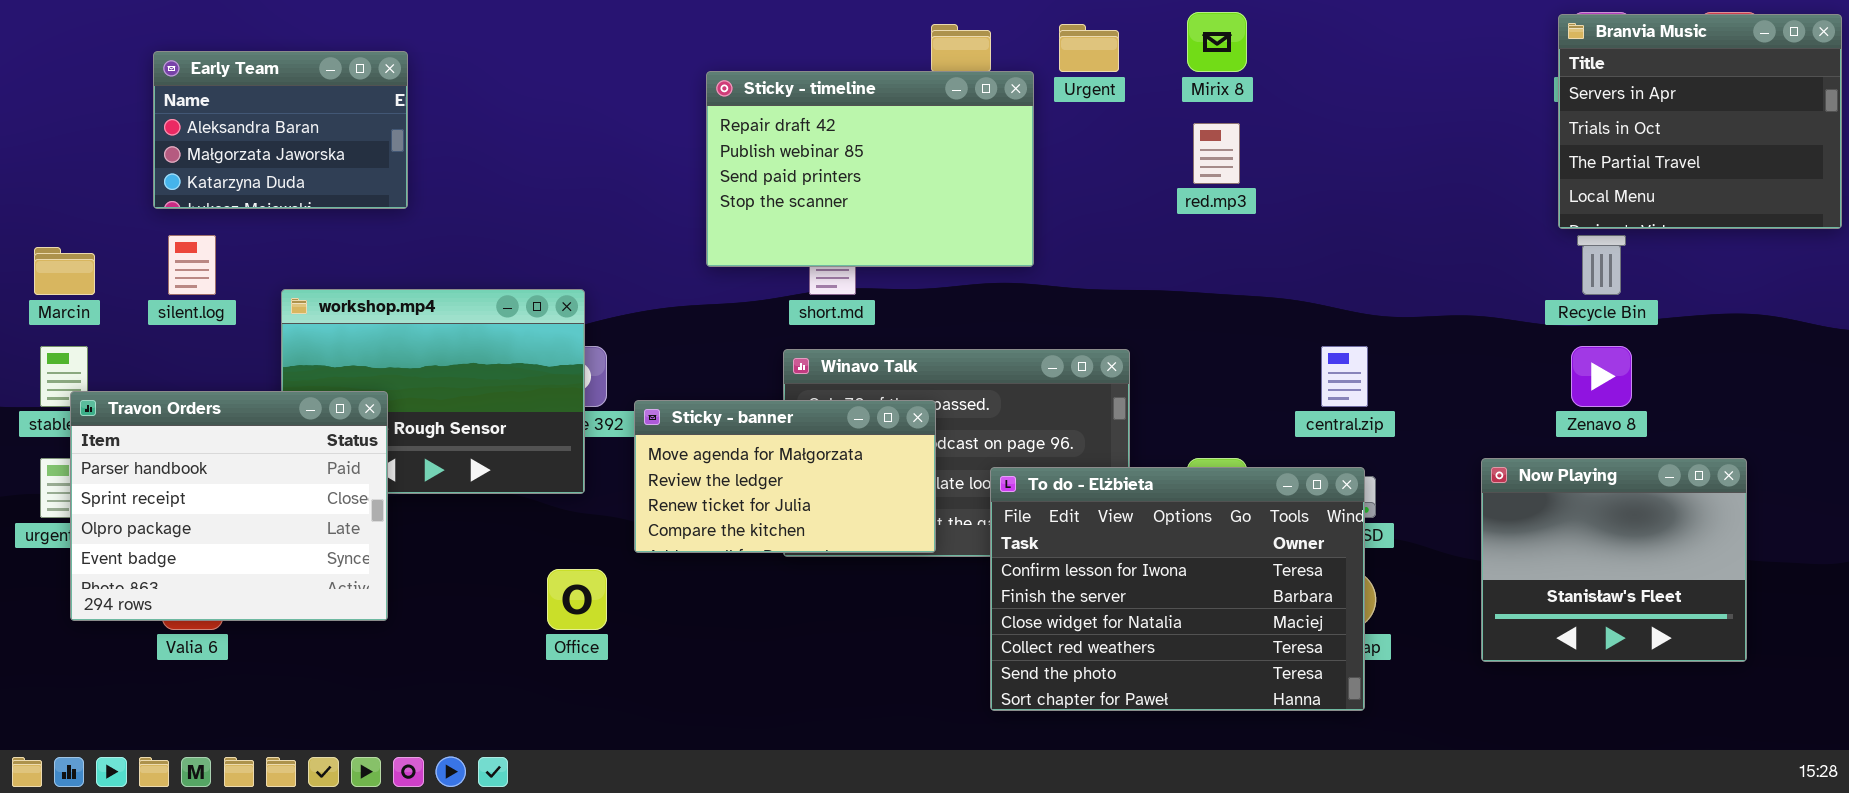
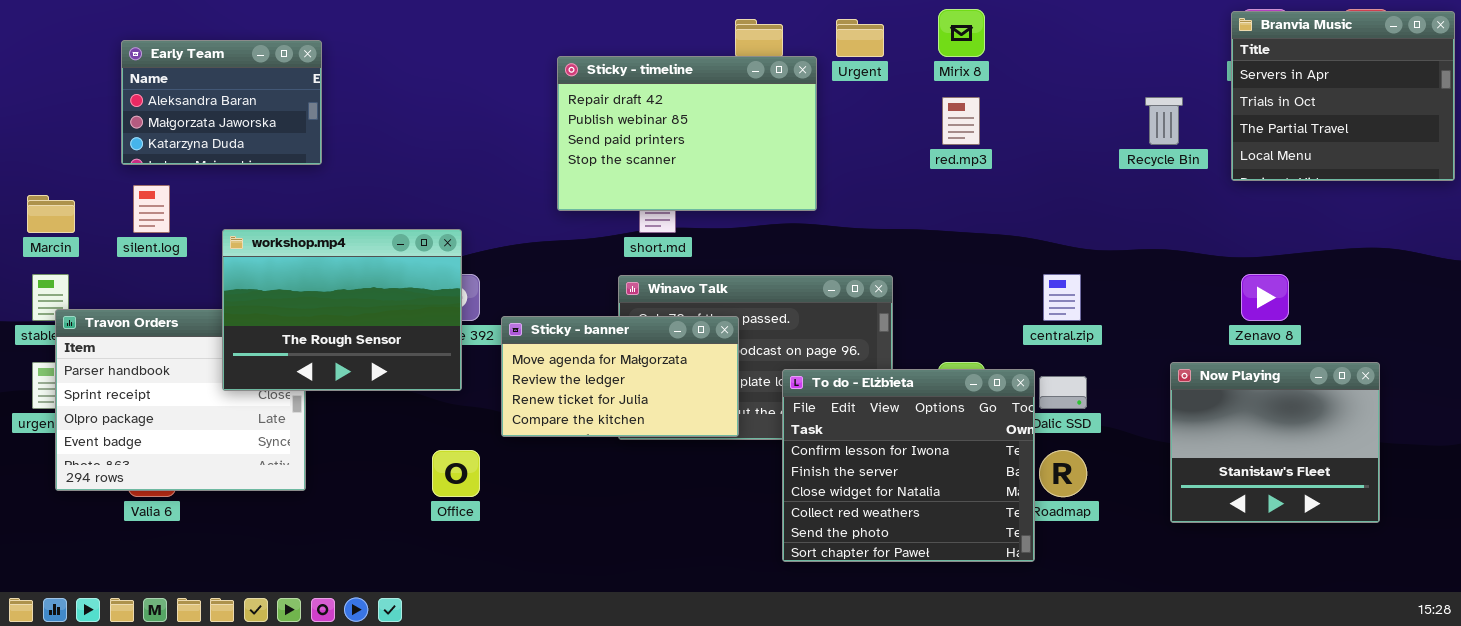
Recycle Bin: [1577,235,1626,295] -> [1145,97,1183,145], moved
workshop.mp4: [281,289,585,494] -> [222,229,462,391], raised
To do - Elżbieta: [990,467,1365,711] -> [782,369,1035,562], resized

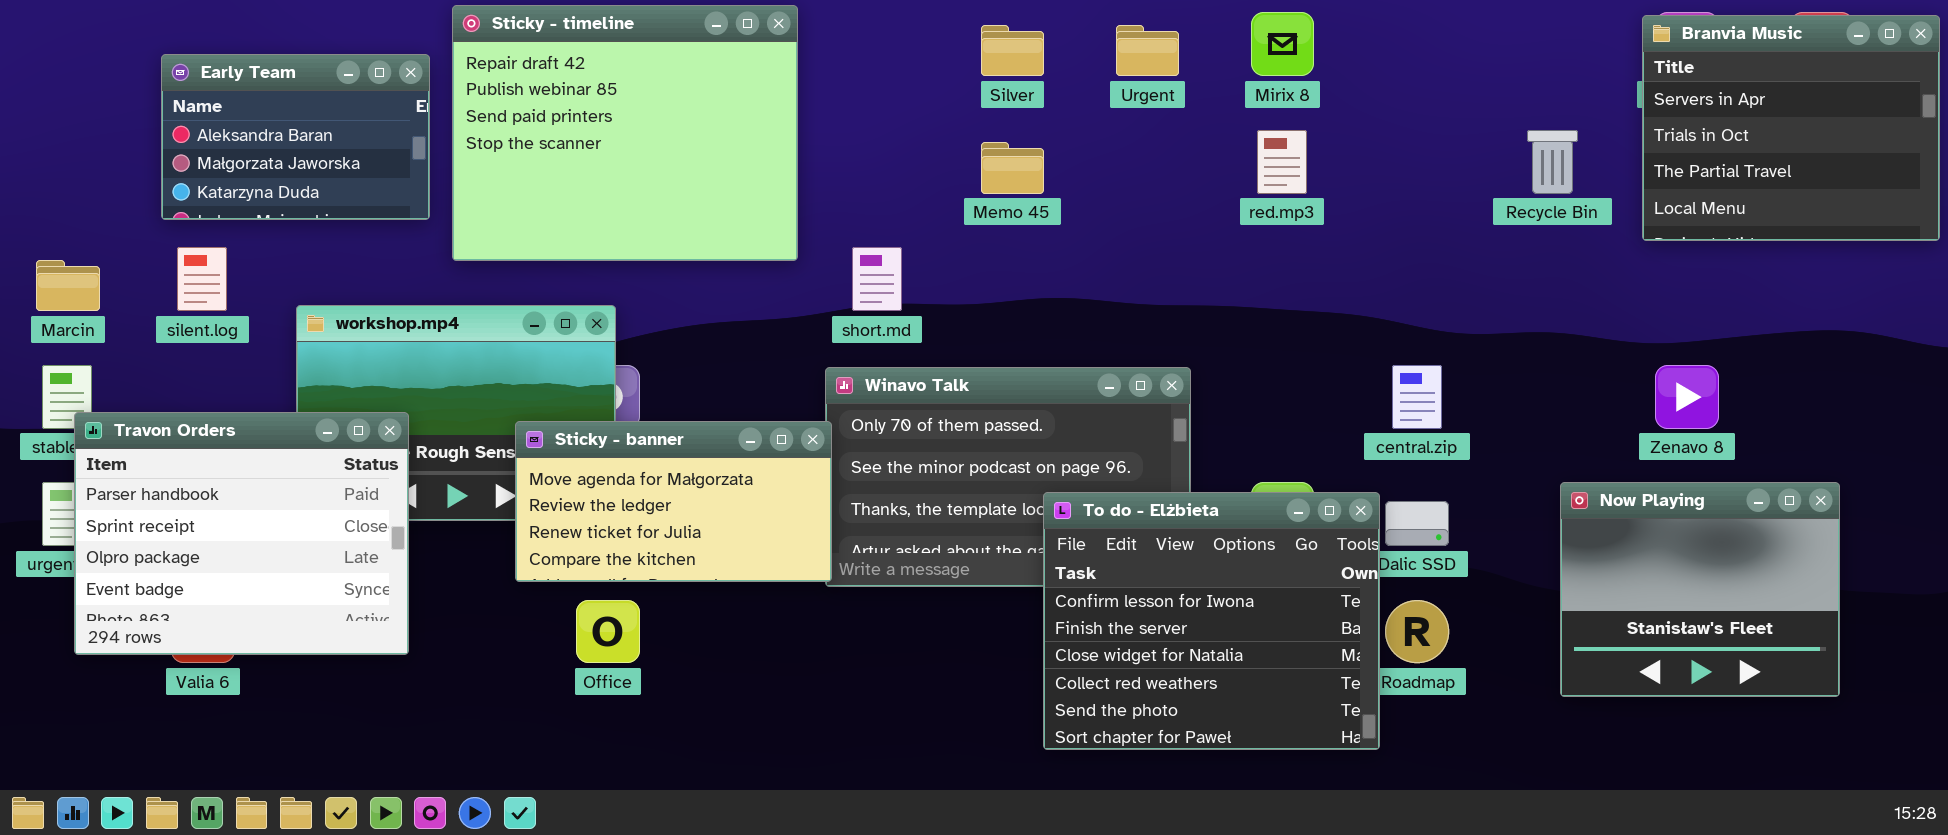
Sticky - timeline: [557,56,817,211] -> [452,5,798,261], moved, resized
Travon Orders: [55,309,306,491] -> [74,412,409,655], raised
Sticky - banner: [501,316,739,437] -> [515,421,832,582], moved

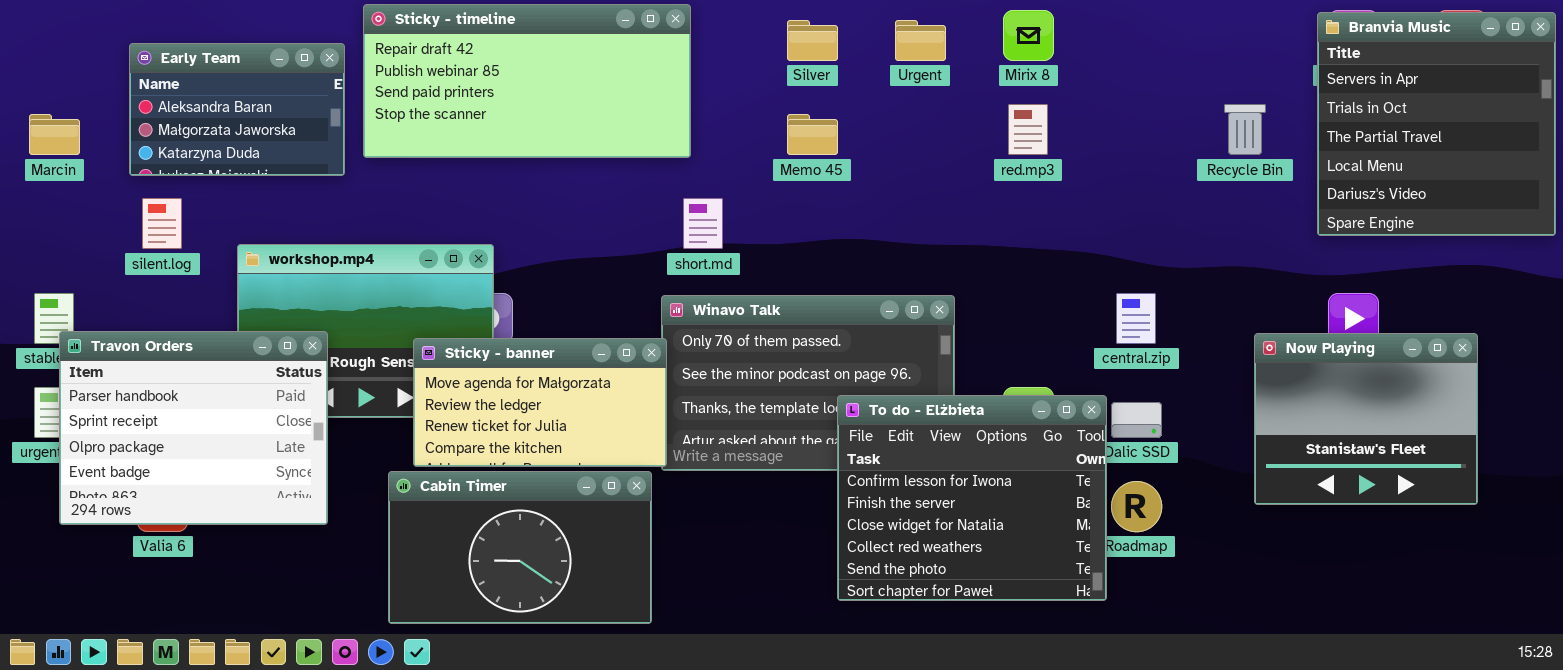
Sticky - timeline: [452,5,798,261] -> [363,4,691,158], resized
Branvia Music: [1642,15,1940,241] -> [1317,12,1556,236], resized
Marcin: [36,260,100,311] -> [29,114,80,155], moved
Now Playing: [1560,482,1840,697] -> [1254,333,1478,505], moved
Cabin Timer: none -> [388,471,652,624], opened

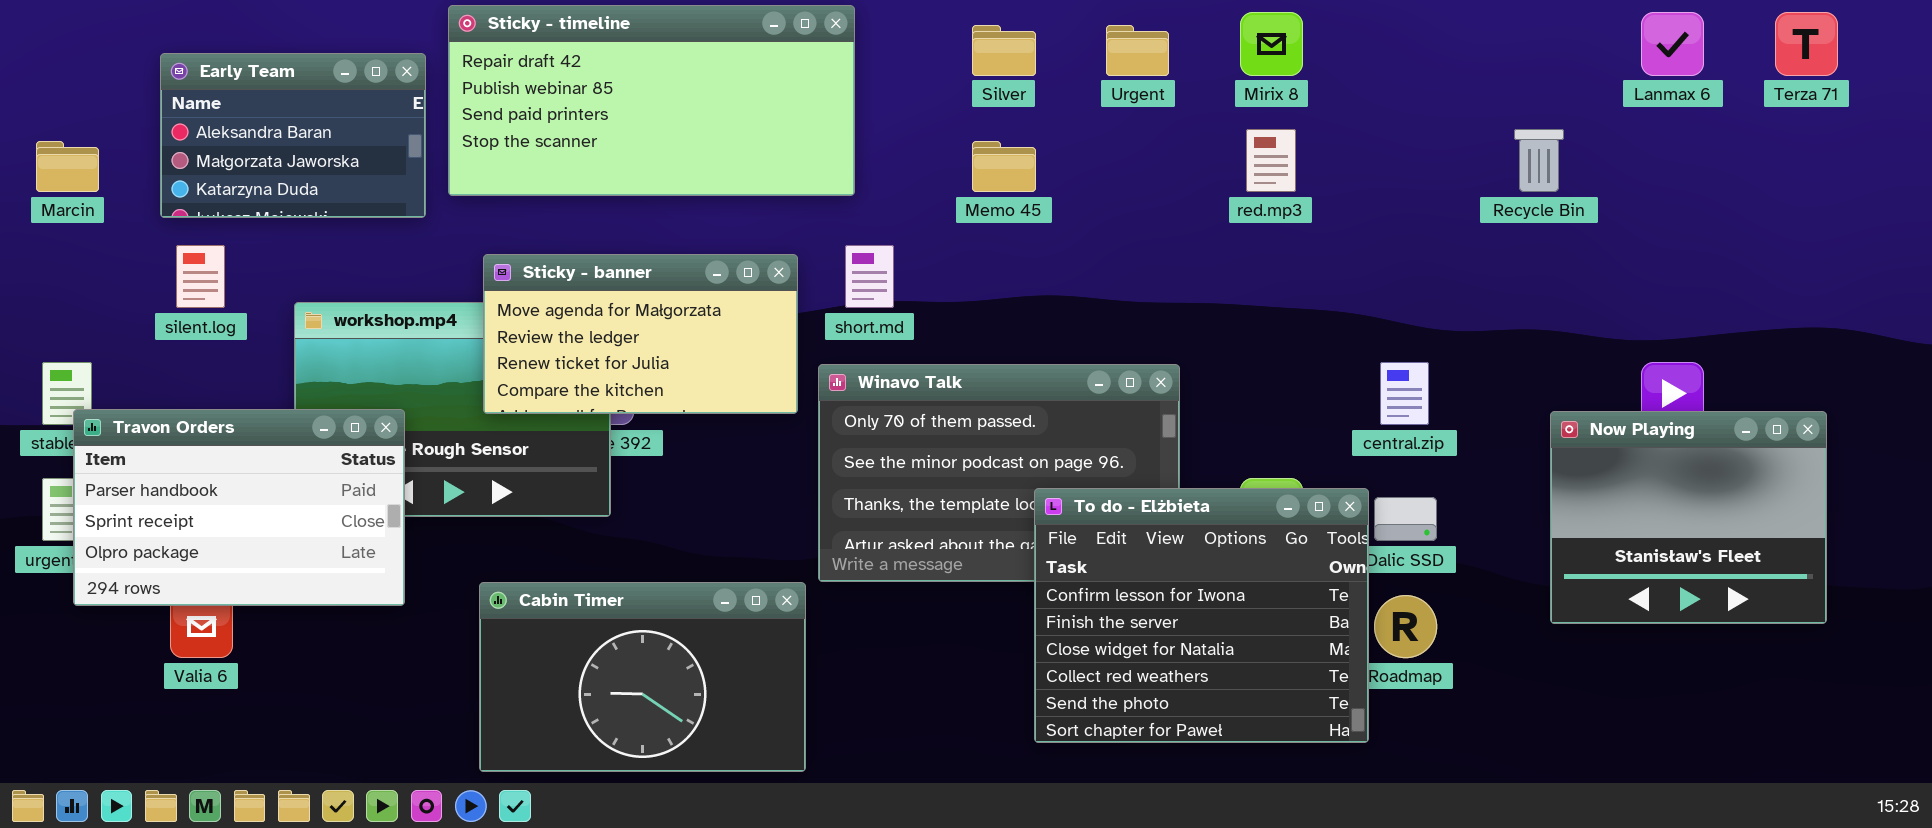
Branvia Music: [1317,12,1556,236] -> none, closed
Travon Orders: [59,331,328,525] -> [73,409,405,606], resized
Sticky - banner: [413,338,667,467] -> [483,254,798,414], moved

